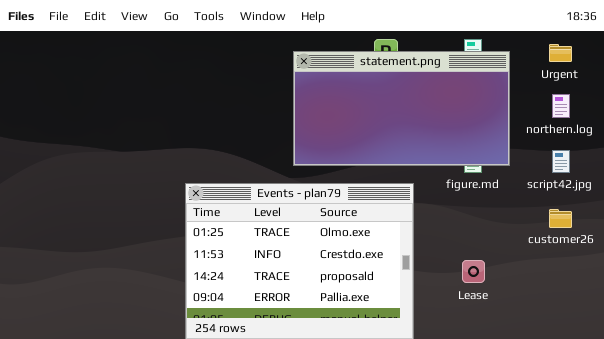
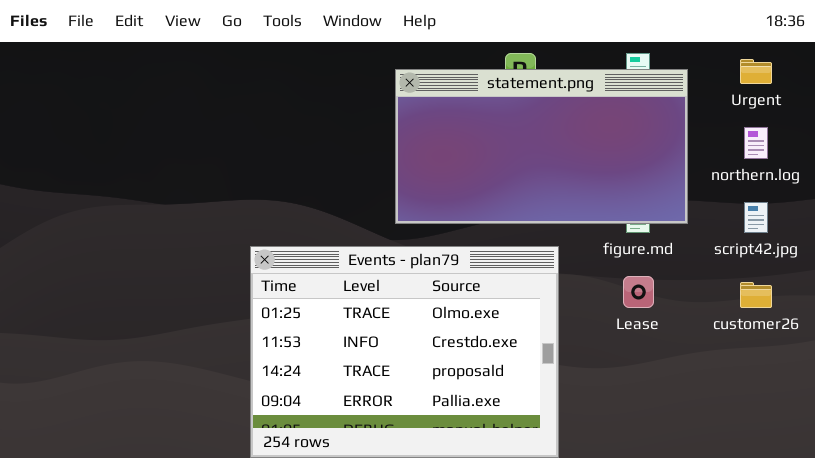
Lease: [462,260,485,283] -> [623,276,654,308], moved

